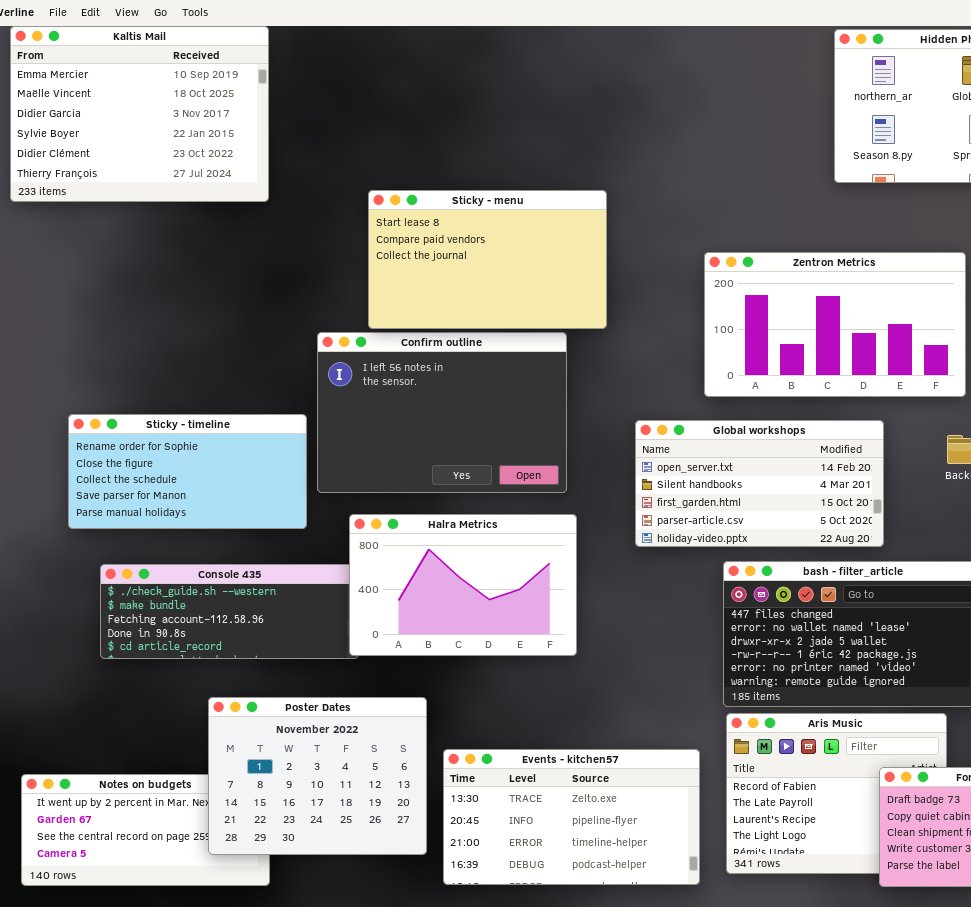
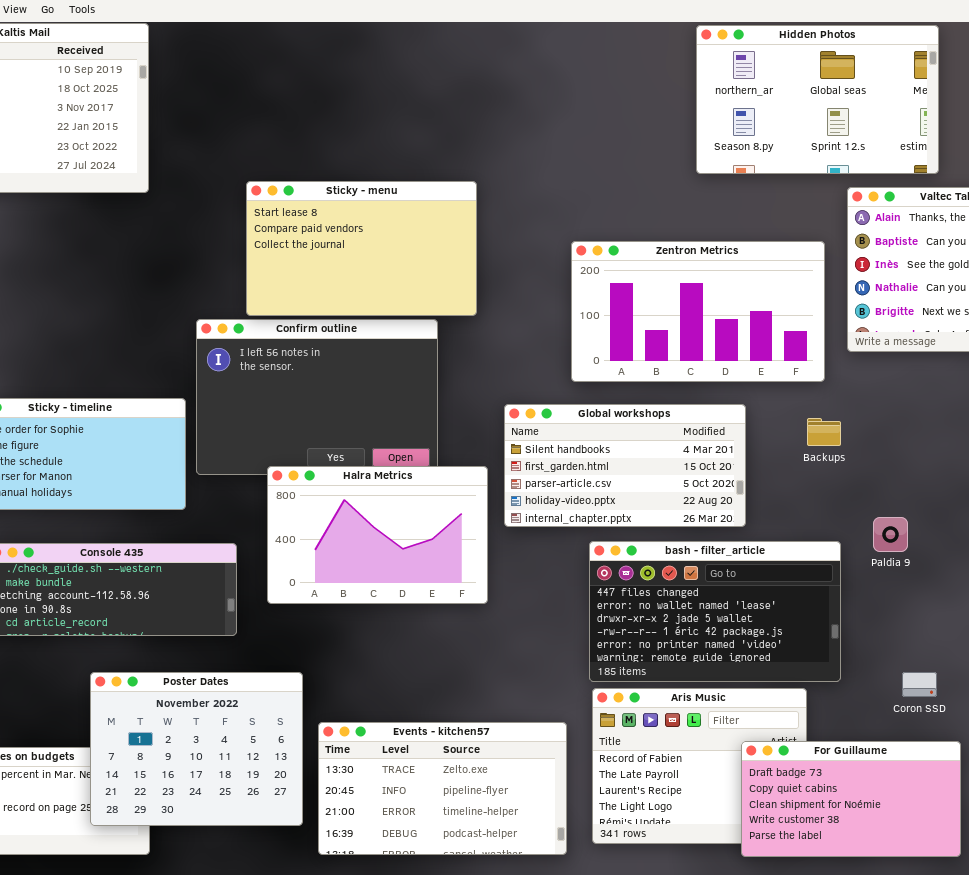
Global workshops: [635,420,884,547] -> [504,404,746,527], scrolled down 1 row
Halra Metrics: [349,514,577,656] -> [267,466,488,604], moved

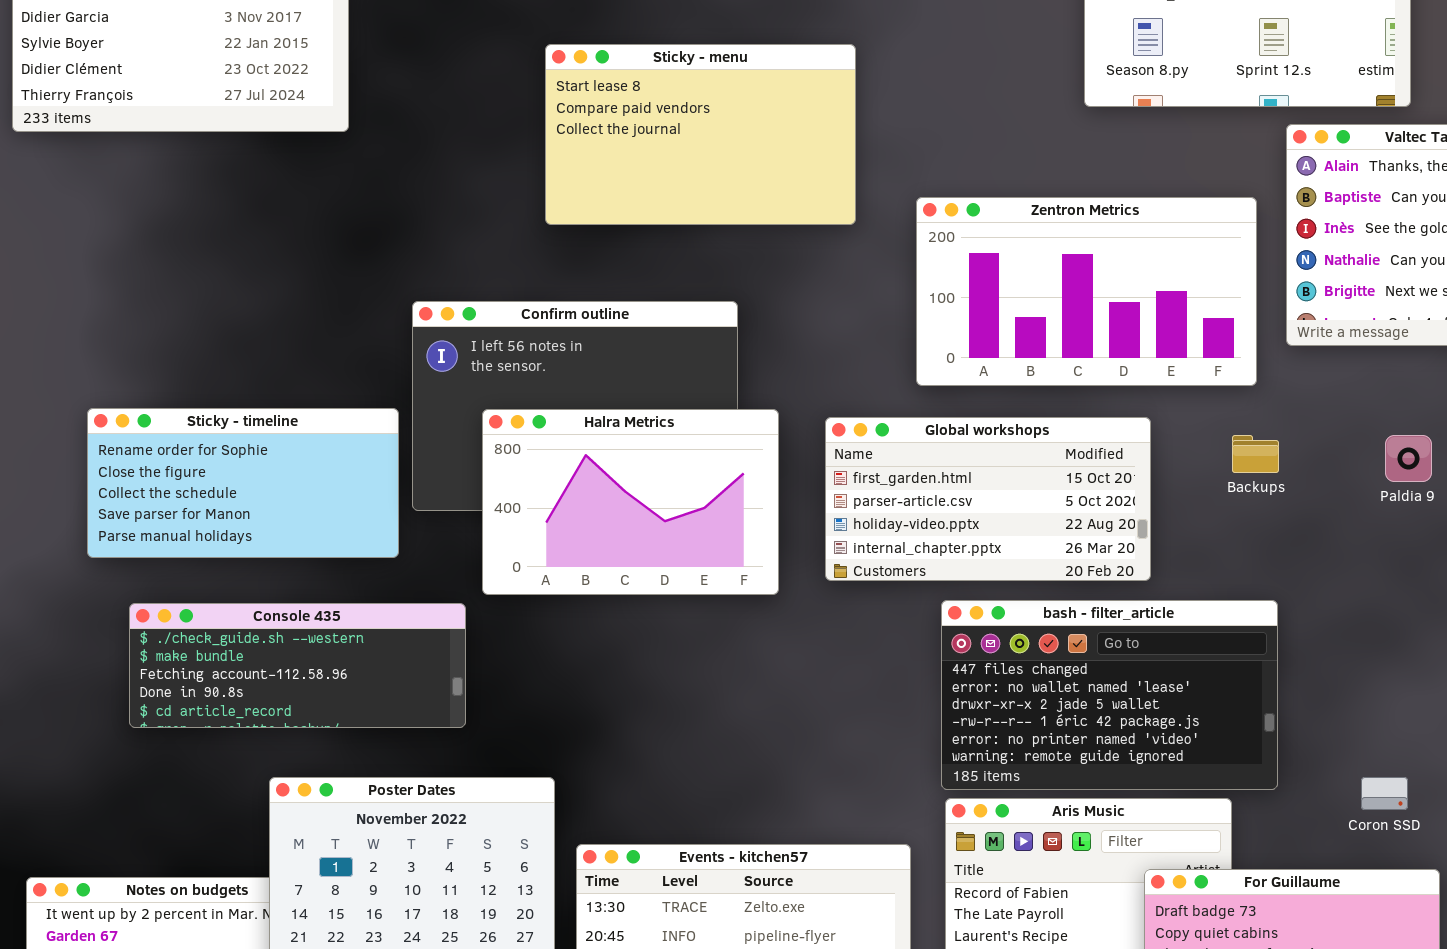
Sticky - menu: [246,181,477,316] -> [545,44,856,225], moved
Global workshops: [504,404,746,527] -> [825,417,1151,581], scrolled down 1 row
Halra Metrics: [267,466,488,604] -> [482,409,779,595], moved
Paldia 9: [873,517,908,552] -> [1385,435,1432,482], moved

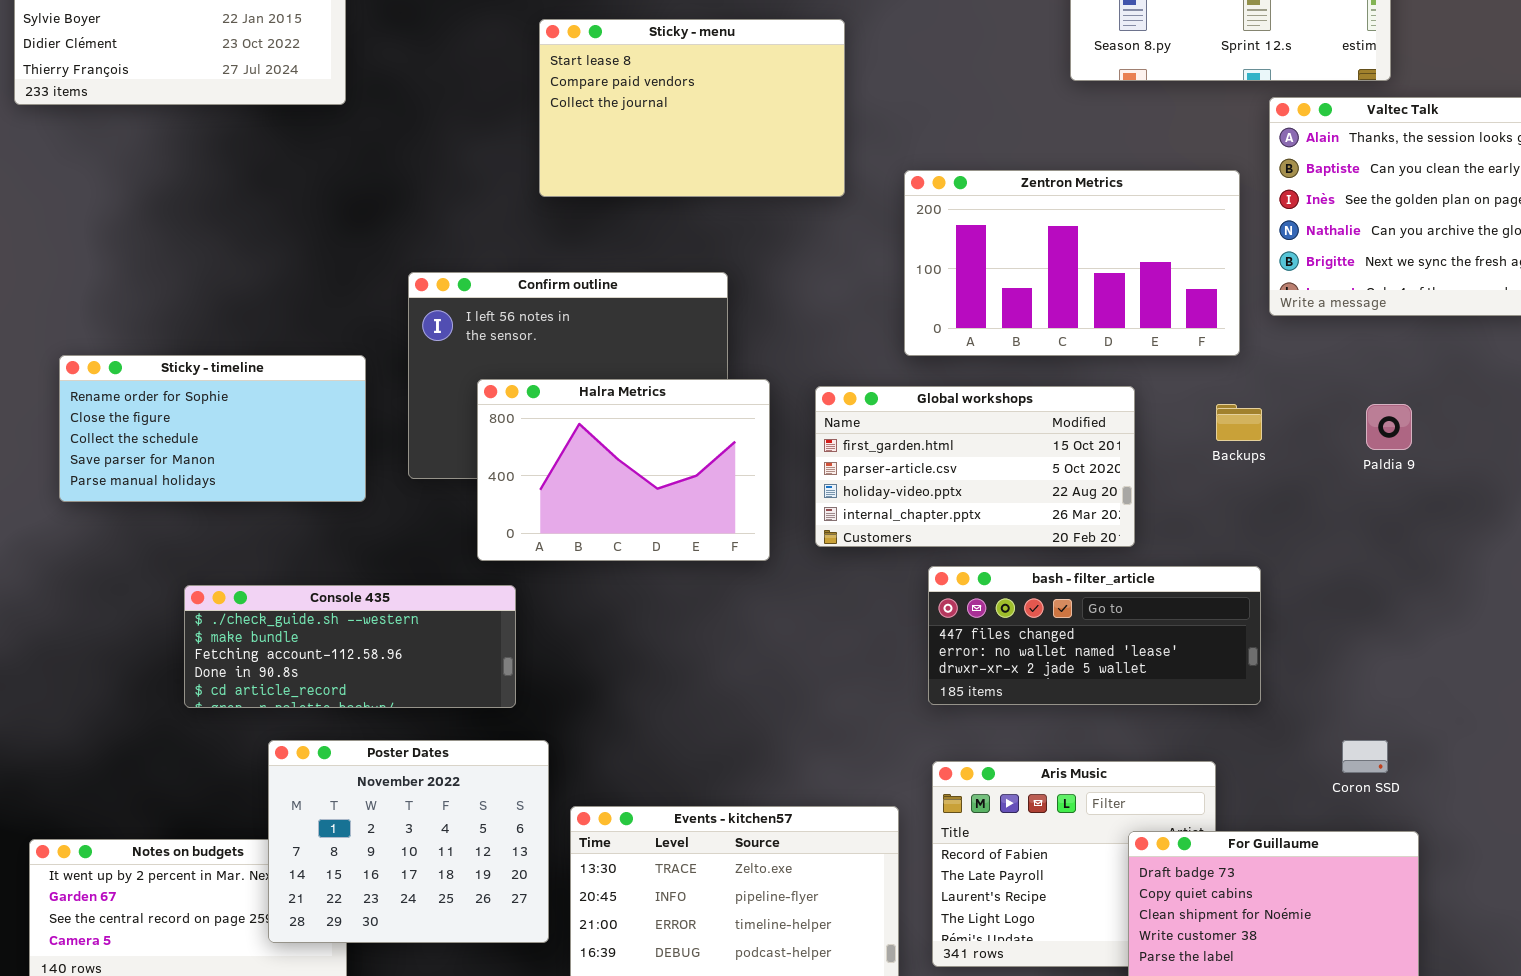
Sticky - timeline: [87,408,399,558] -> [59,355,366,502], moved
bash - filter_article: [941,600,1278,790] -> [928,566,1261,705], resized
Console 435: [129,603,466,728] -> [184,585,516,708], moved

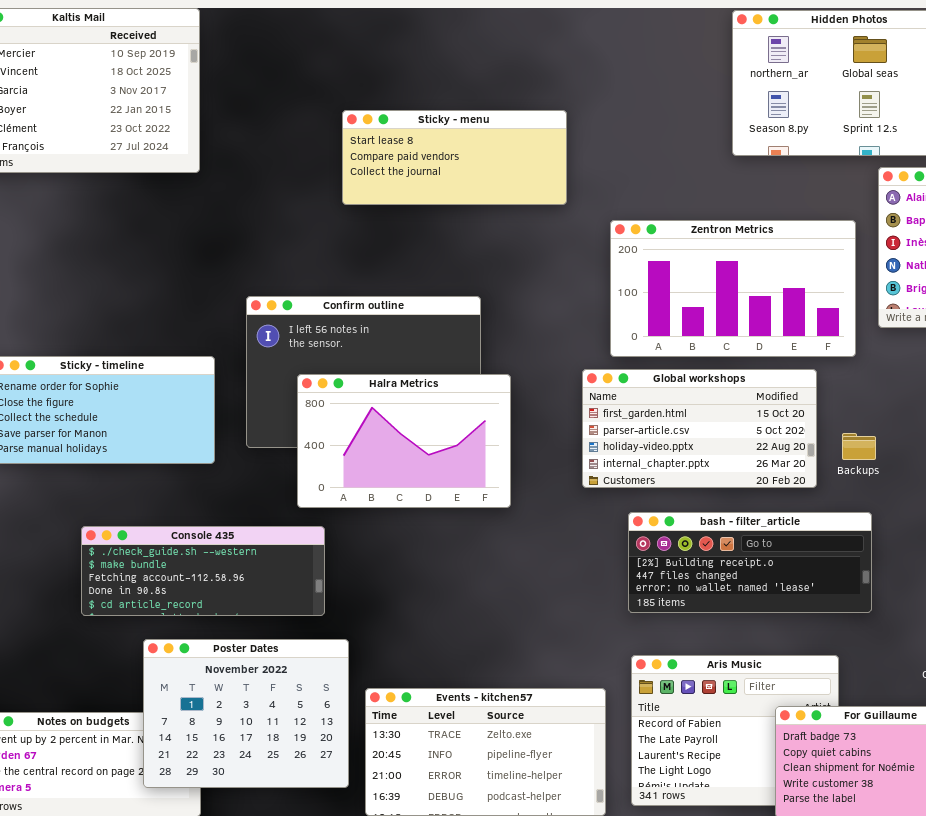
Sticky - menu: [539,19,845,197] -> [342,110,567,205], resized
Global workshops: [815,386,1135,547] -> [582,369,817,488], moved
Backups: [1216,404,1262,441] -> [842,433,876,460], moved
bash - filter_article: [928,566,1261,705] -> [628,512,872,613], scrolled up 1 row

